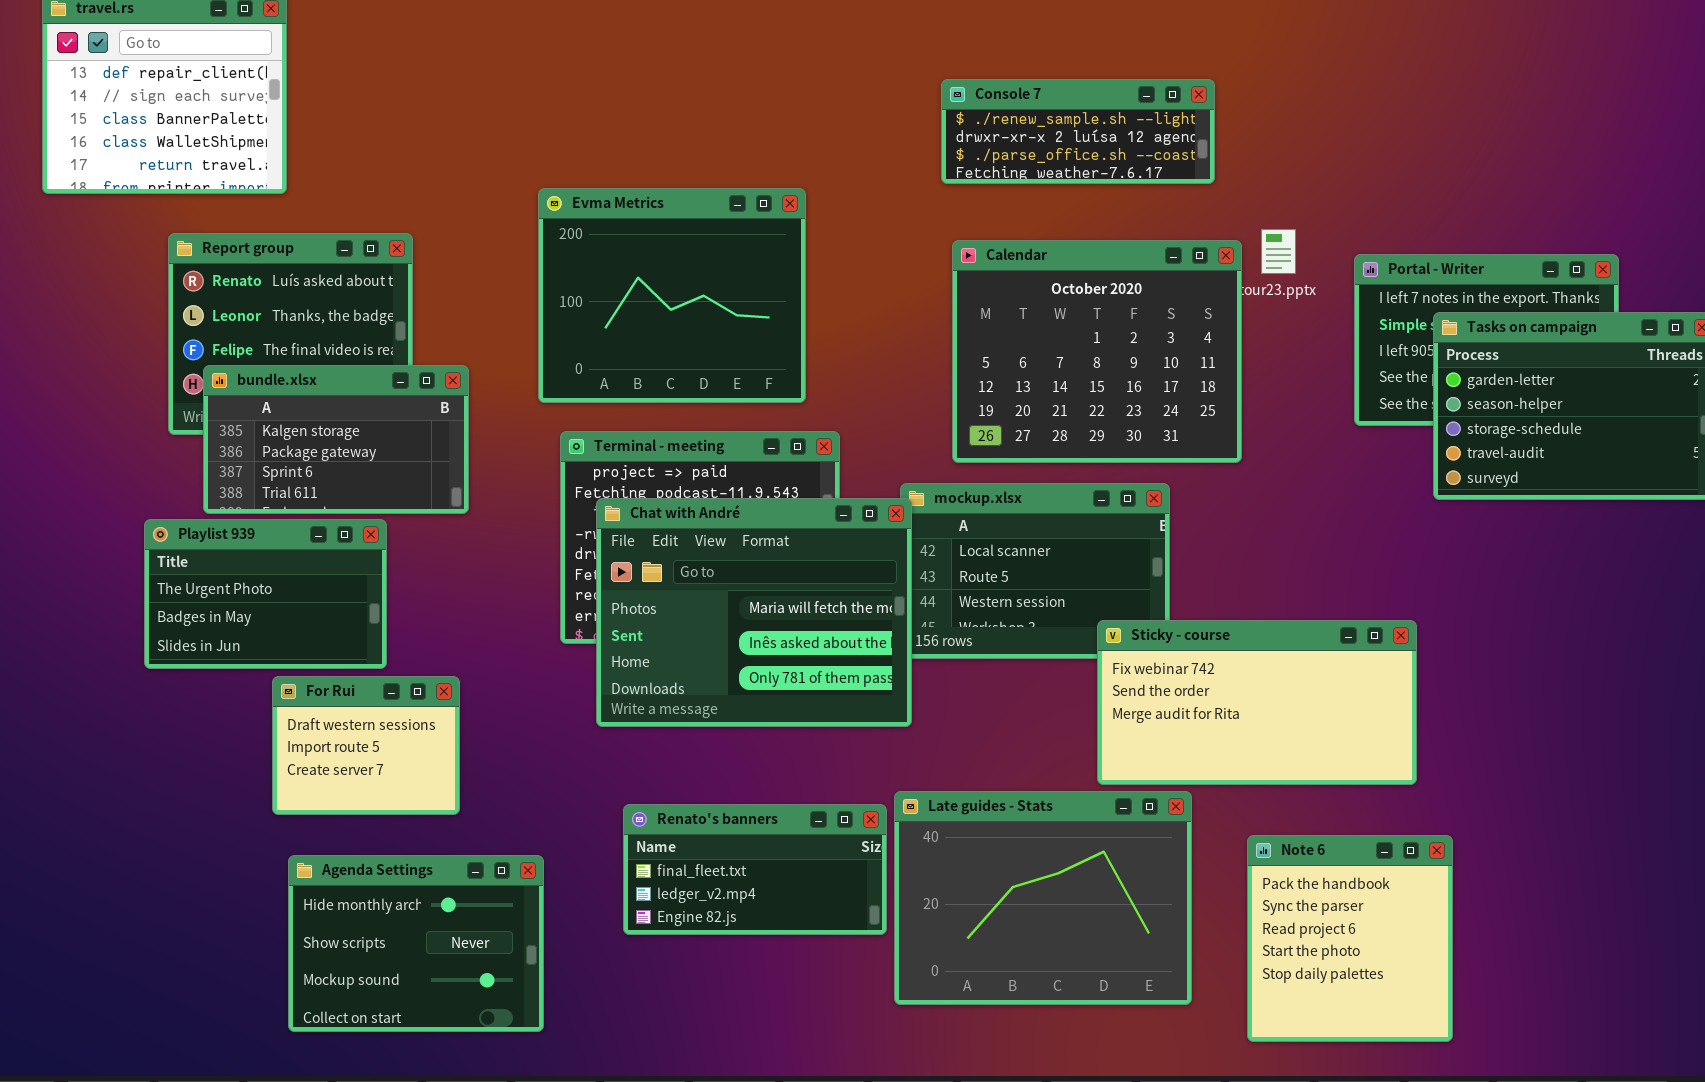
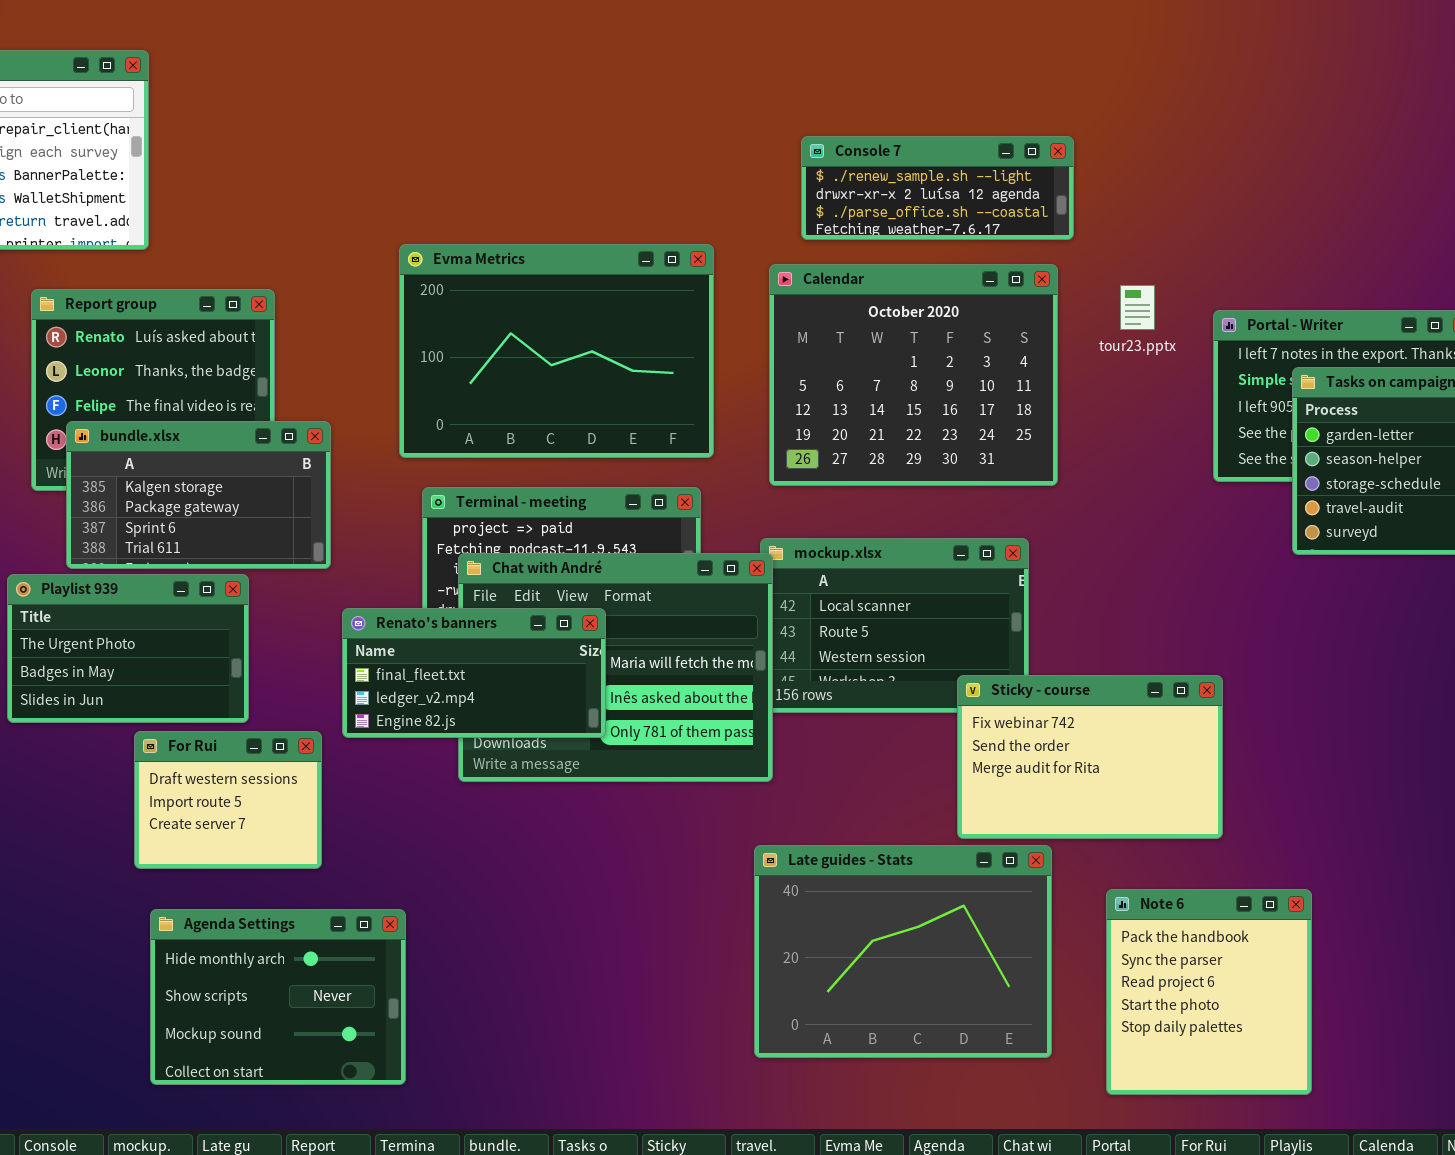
Evma Metrics: [538,188,806,403] -> [399,244,714,458], resized
Calendar: [952,240,1242,463] -> [769,264,1058,486], moved
Sticky - course: [1097,620,1417,785] -> [957,675,1223,839], resized
Renato's banners: [623,804,887,935] -> [342,608,606,738], moved

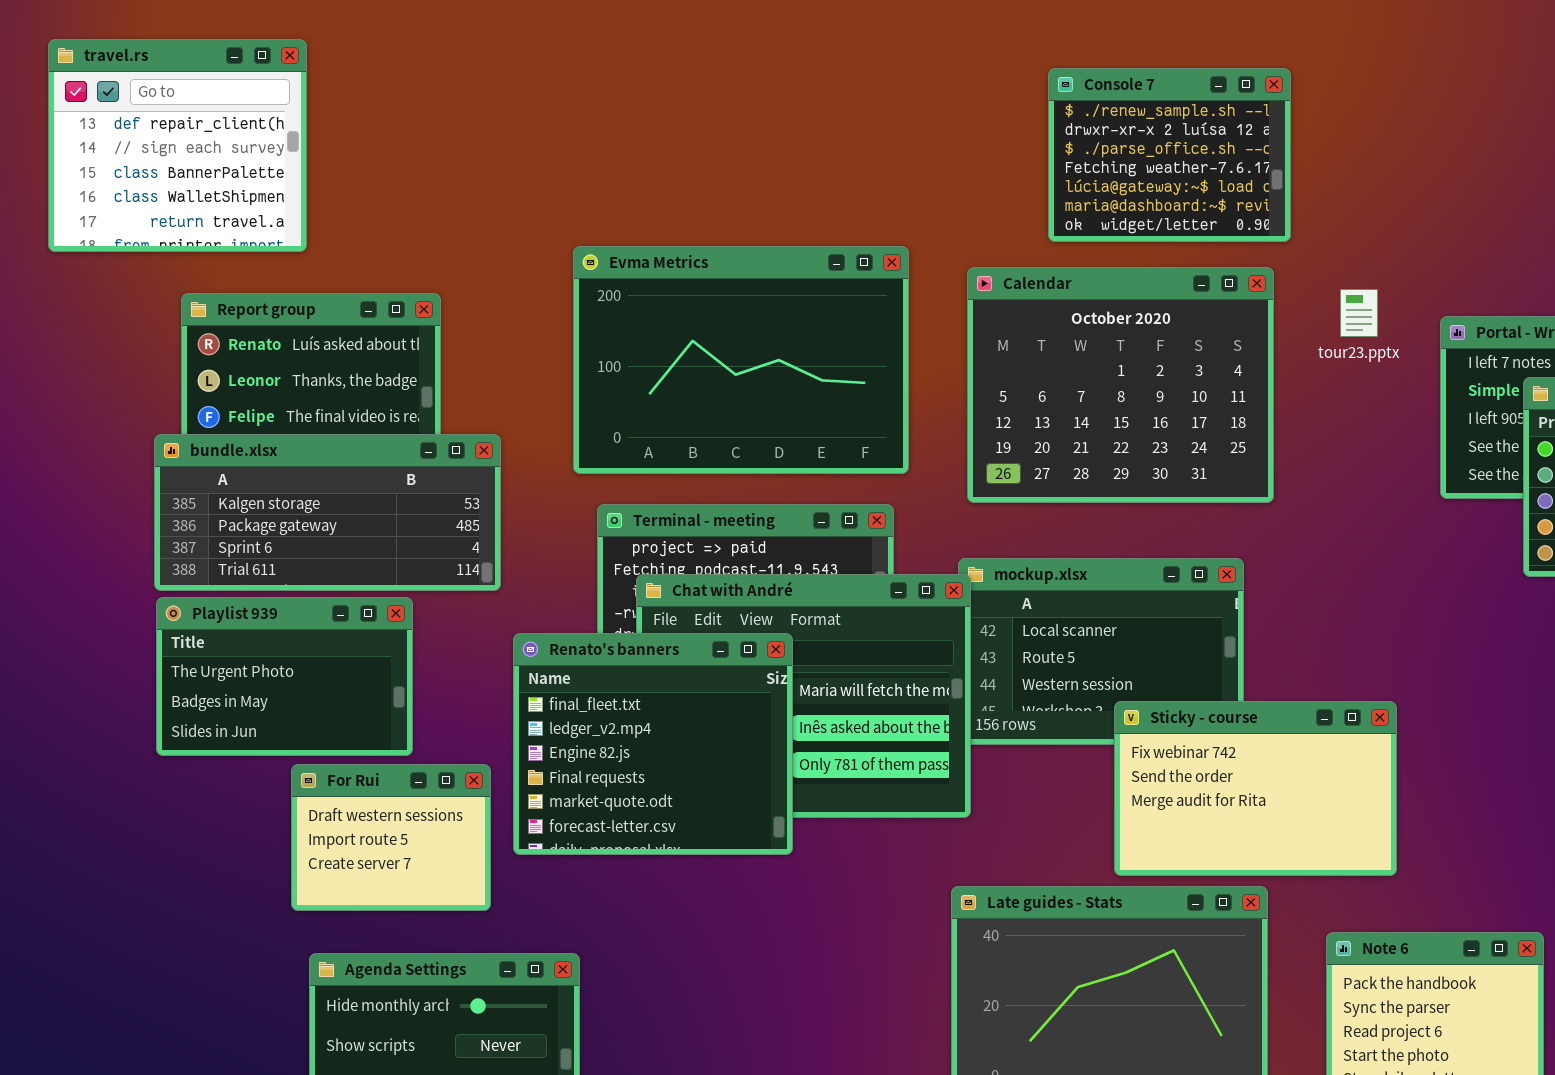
Console 7: [801,136,1074,240] -> [1048,68,1291,242], resized
bundle.xlsx: [66,421,331,569] -> [154,434,501,591], resized
Renato's banners: [342,608,606,738] -> [513,633,793,855], resized
Sticky - course: [957,675,1223,839] -> [1114,701,1397,876], moved

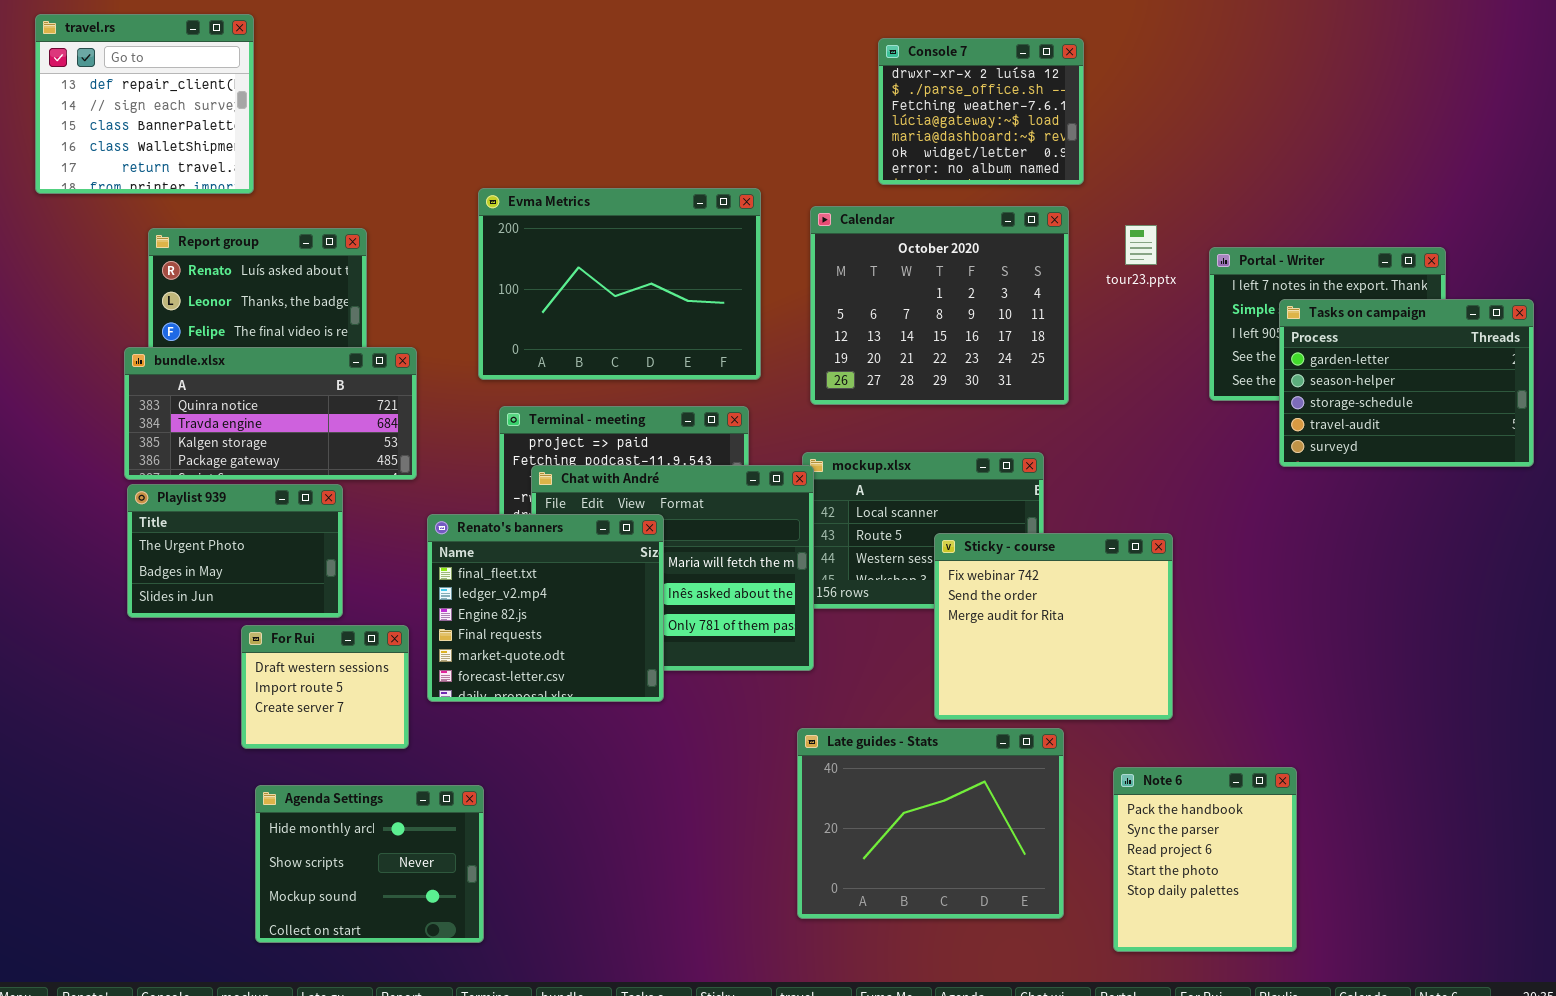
Console 7: [1048,68,1291,242] -> [878,38,1084,185], scrolled down 1 row
bundle.xlsx: [154,434,501,591] -> [124,347,417,480], scrolled up 2 rows
Sticky - course: [1114,701,1397,876] -> [934,533,1173,720], resized

